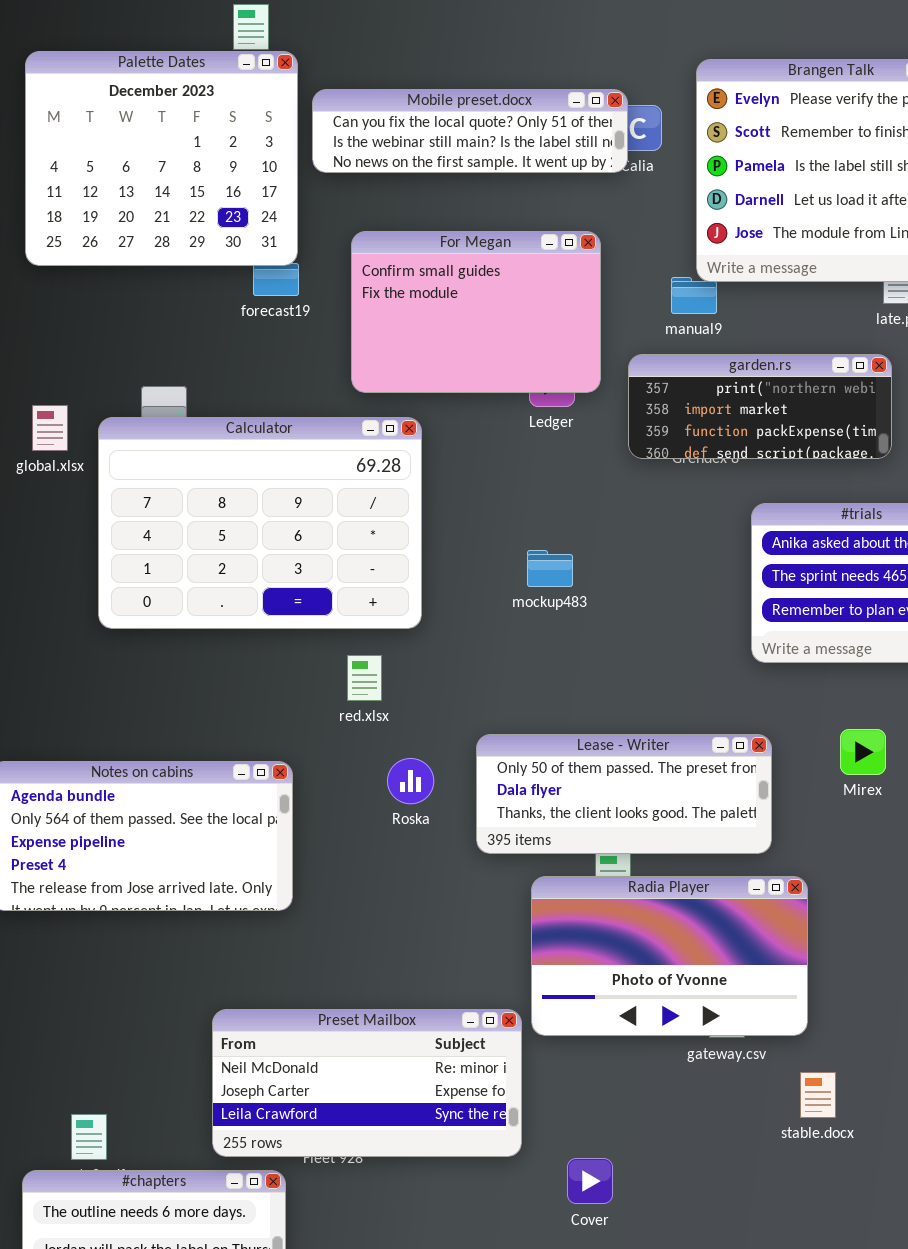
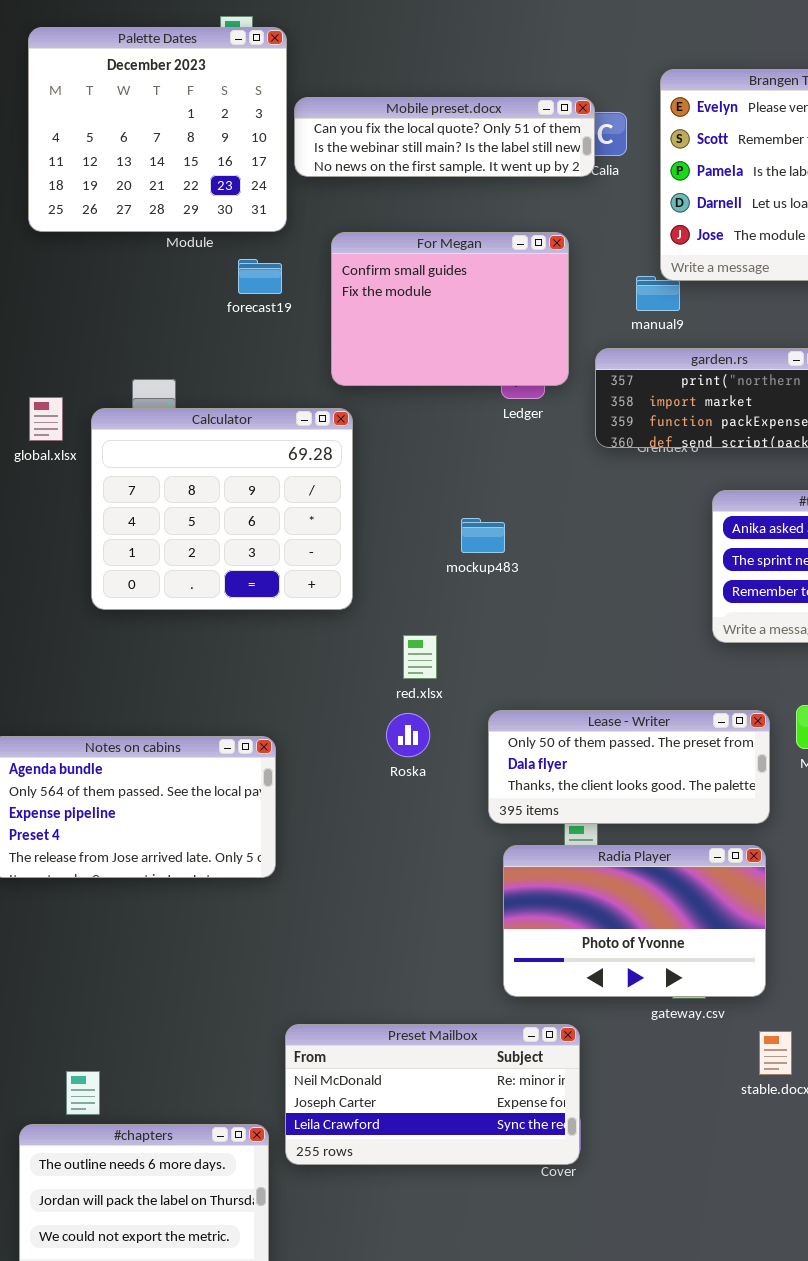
Palette Dates: [25,51,298,266] -> [28,27,287,232], moved
Calculator: [98,417,422,629] -> [91,408,353,610], resized
mockup483: [527,550,573,587] -> [461,518,505,553], moved
red.xlsx: [347,655,382,701] -> [403,635,437,679], moved
Lease - Writer: [476,734,772,854] -> [488,710,770,824], moved
Roska: [387,758,434,804] -> [386,713,430,757], moved
Preset Mailbox: [212,1009,522,1157] -> [285,1024,580,1165], moved

